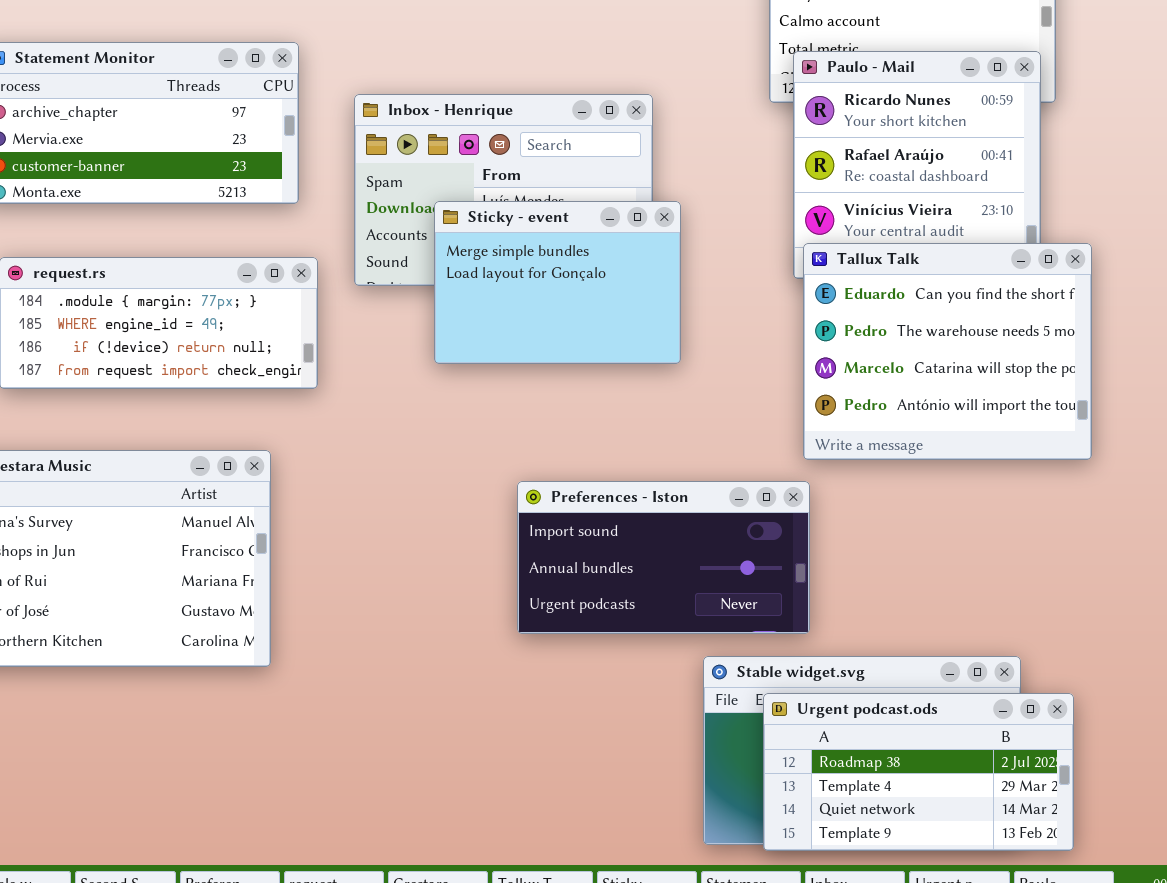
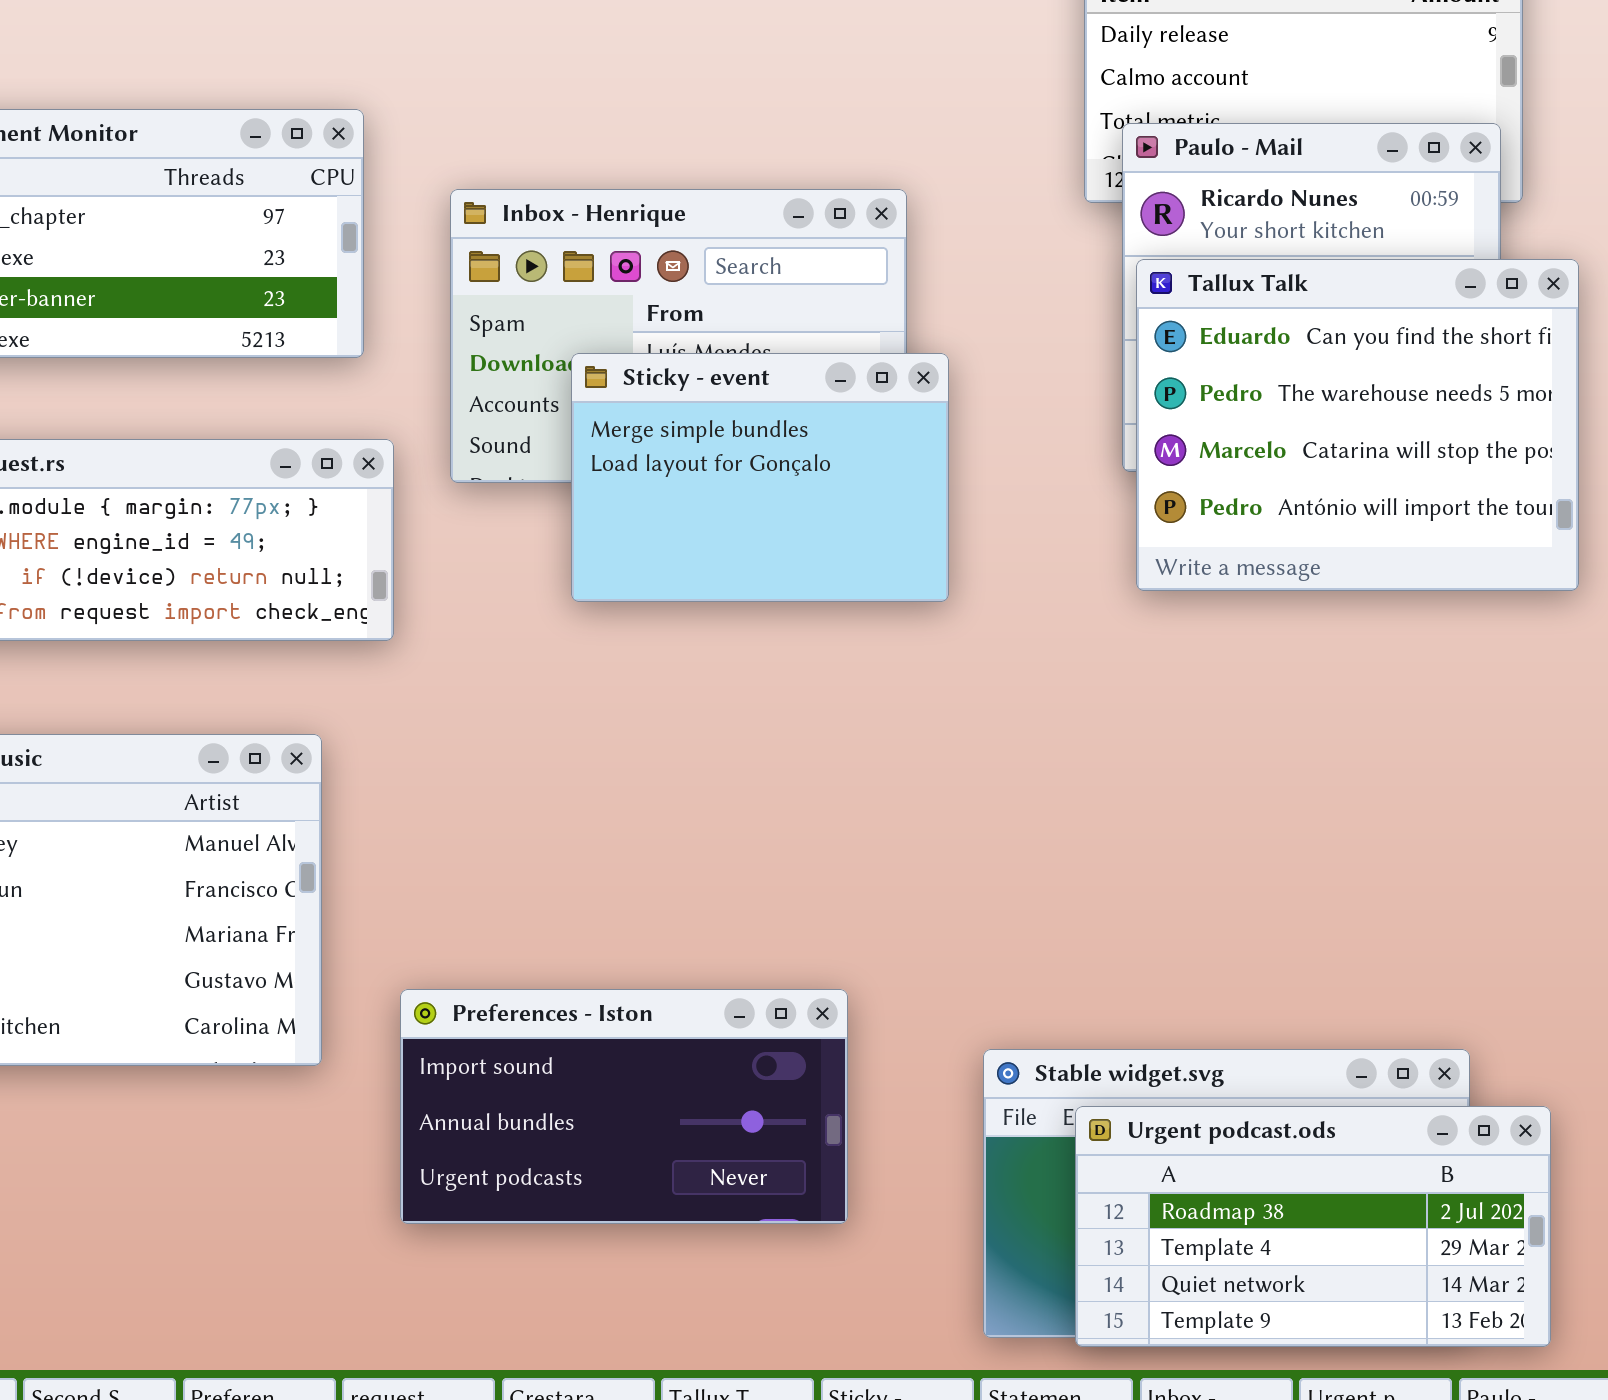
Tallux Talk: [803,243,1092,460] -> [1136,259,1579,591], moved
Preferences - Iston: [517,481,810,634] -> [400,989,848,1224], moved

